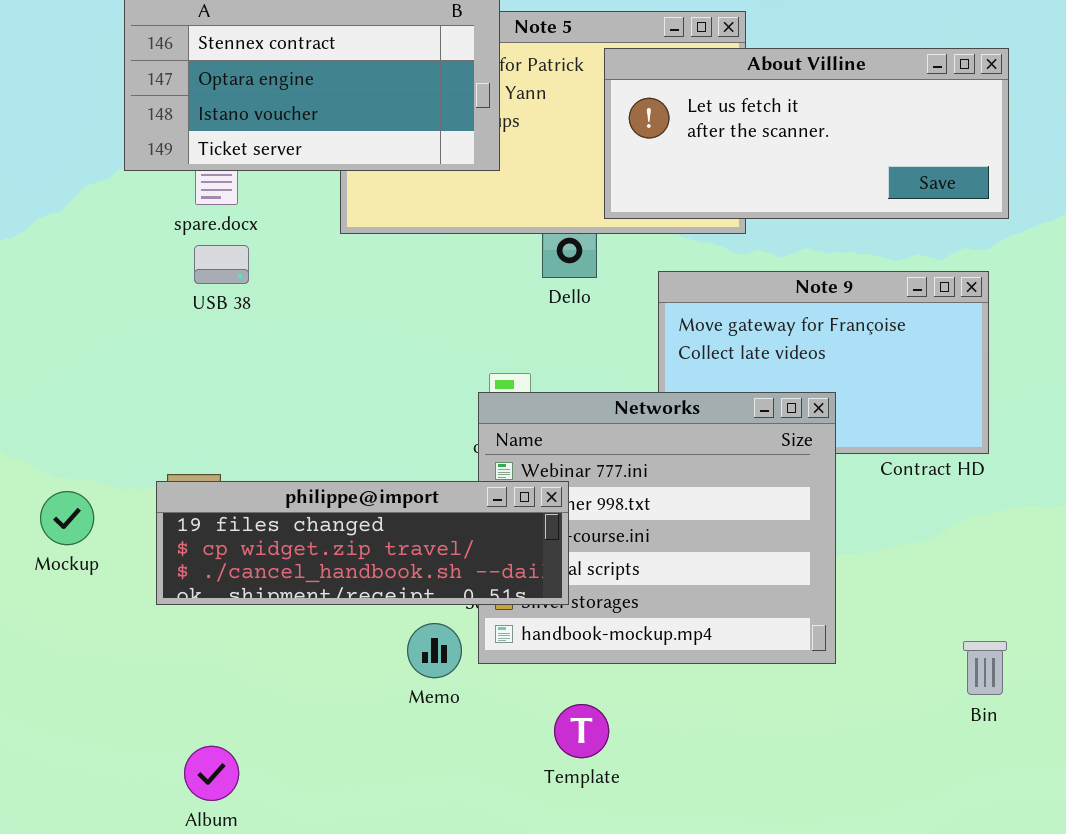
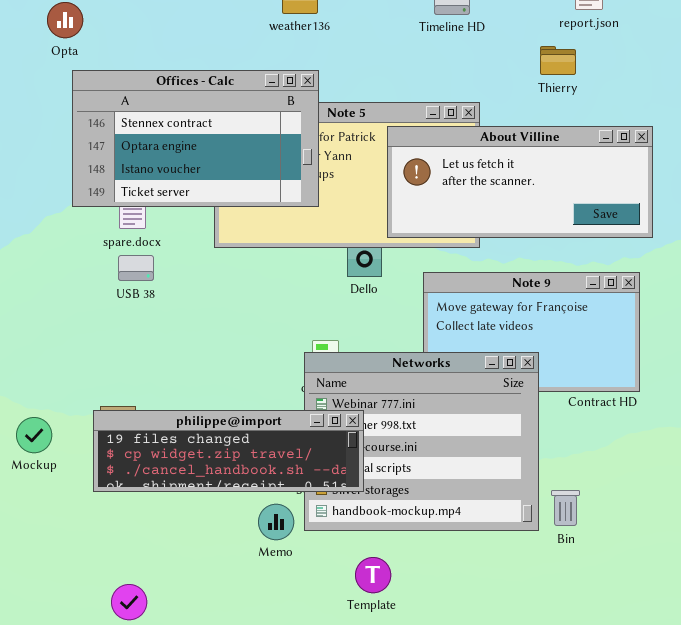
Bin: [963,641,1007,695] -> [551,490,580,526], moved

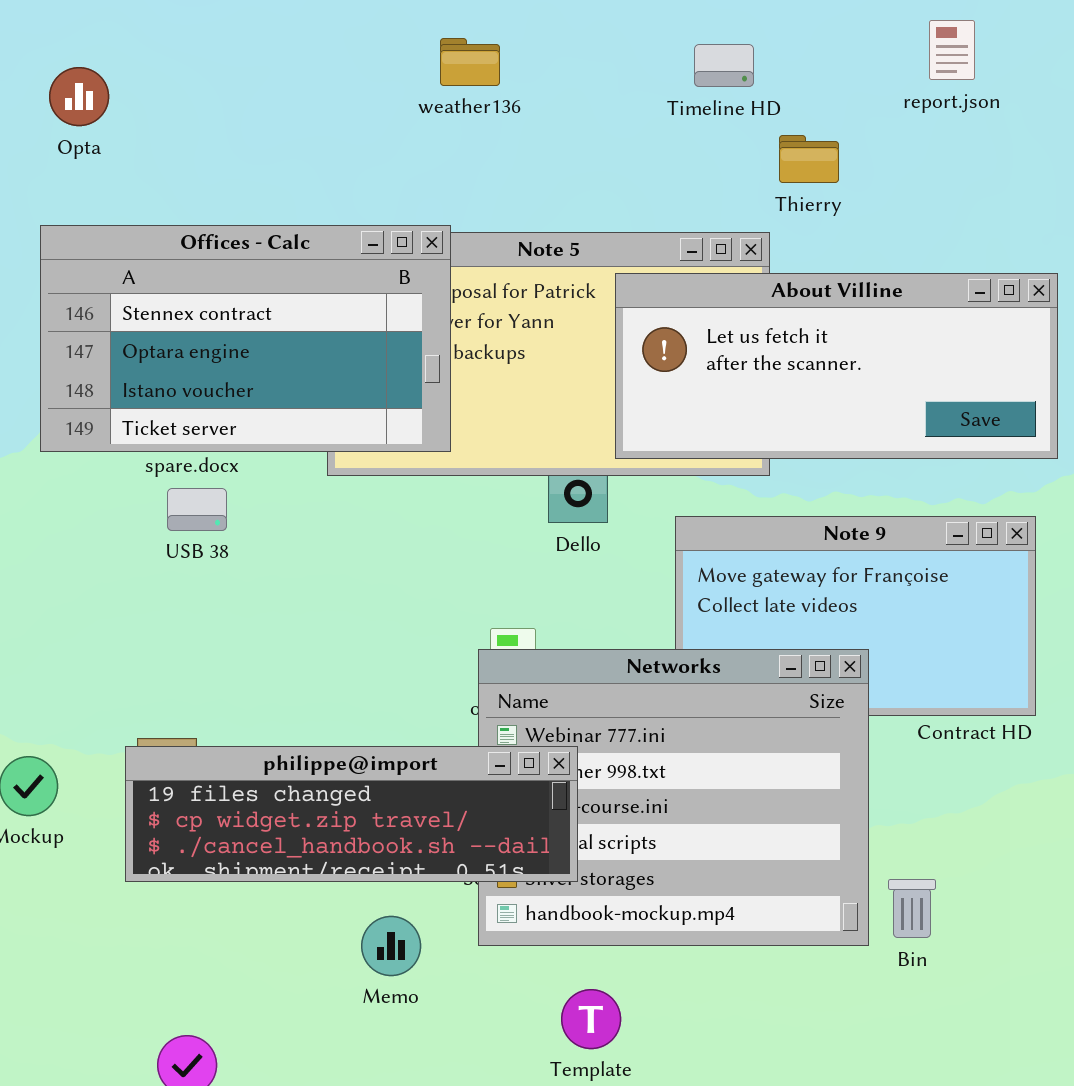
Thierry: [540,46,576,75] -> [779,135,839,183], moved
Offices - Calc: [72,70,319,207] -> [40,225,451,452], moved
Memo: [258,504,294,540] -> [361,916,421,976], moved

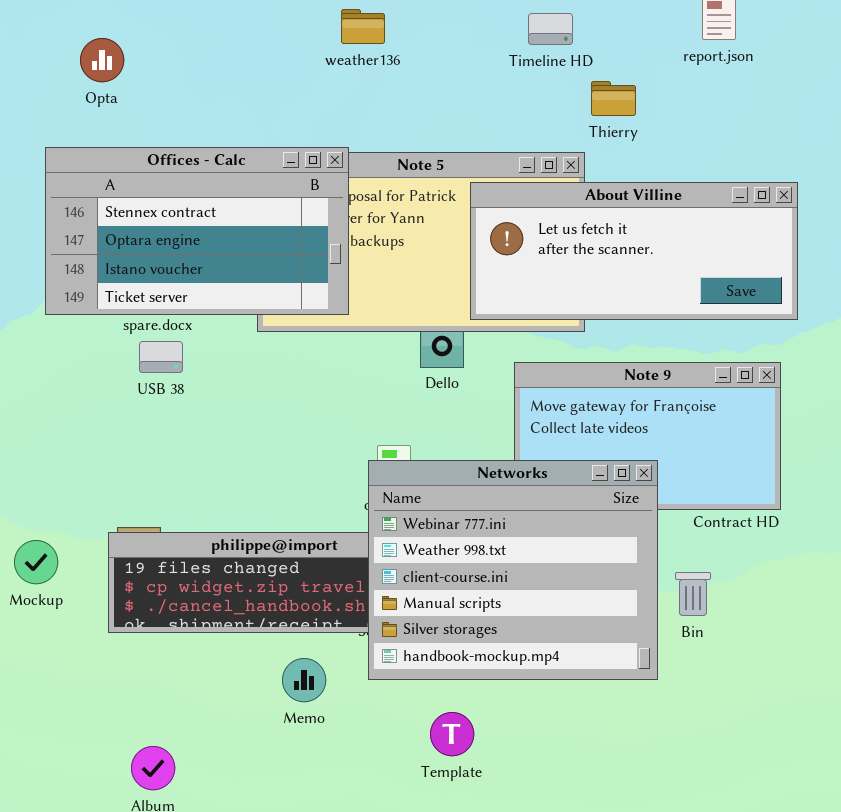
Opta: [49,67,109,126] -> [80,38,124,82], moved
Networks: [478,649,869,946] -> [368,460,658,680], raised
Bin: [888,879,936,938] -> [675,572,711,616], moved

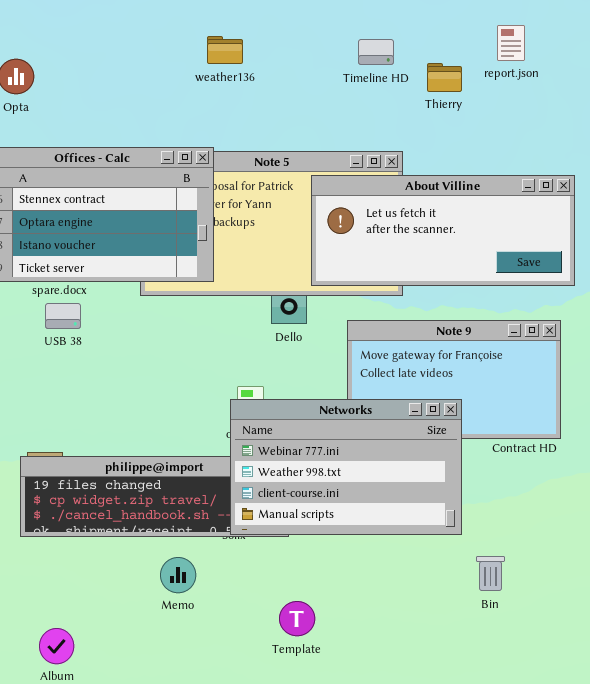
Thierry: [591,81,636,116] -> [427,63,462,92], moved
Networks: [368,460,658,680] -> [230,399,462,535], resized
Bin: [675,572,711,616] -> [476,556,505,591], moved

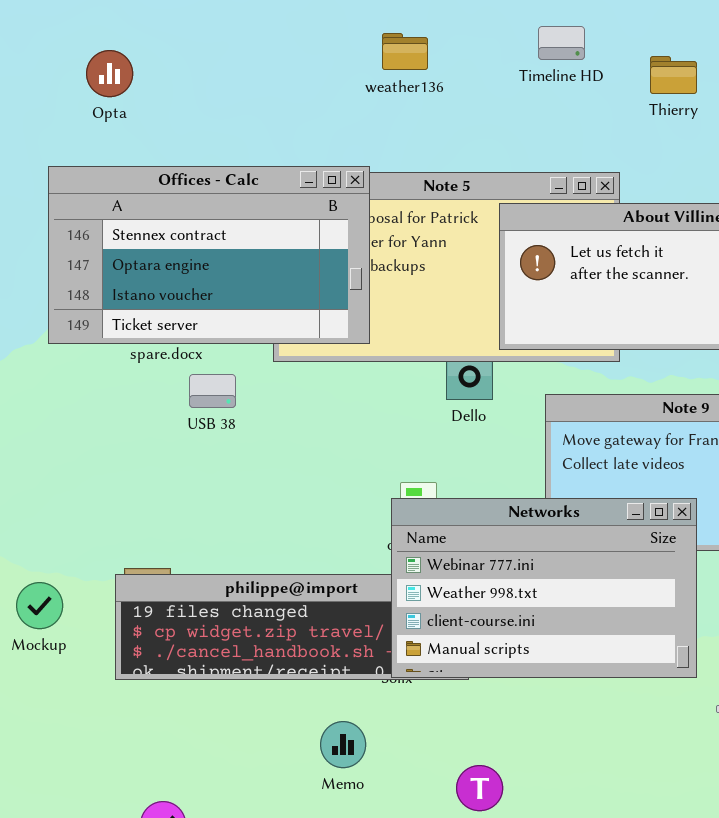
weather136: [207,36,243,64] -> [382,33,428,70], moved
Timeline HD: [358,39,394,65] -> [538,26,585,60], moved
USB 38: [45,303,81,329] -> [189,374,236,408], moved
Memo: [160,557,196,593] -> [320,721,366,768], moved

